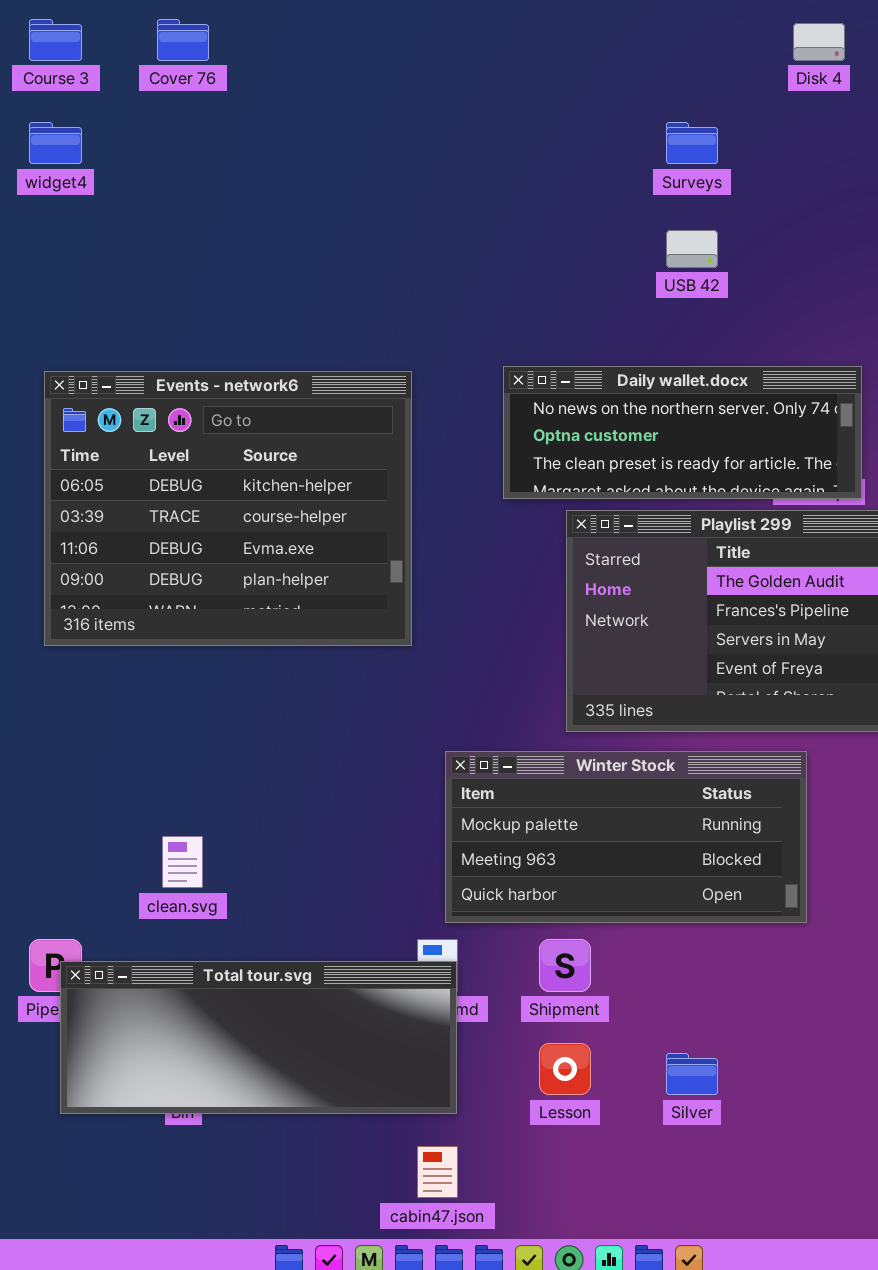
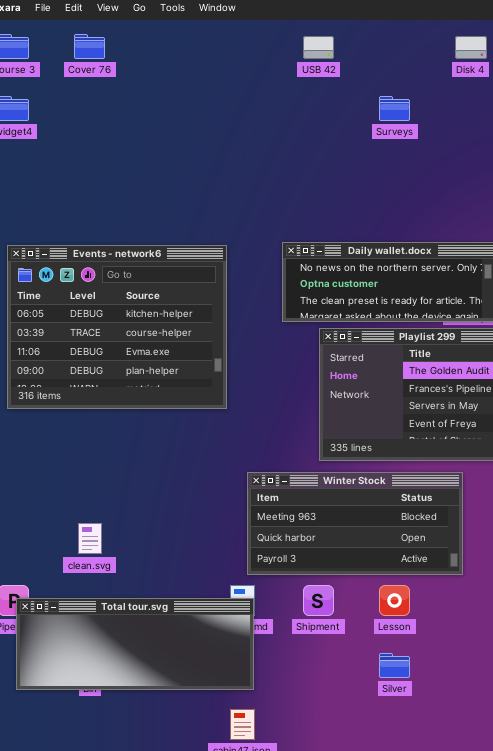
USB 42: [666,230,718,268] -> [303,36,334,59], moved
Winter Stock: [445,751,807,923] -> [247,472,463,575], scrolled down 1 row
Lesson: [539,1043,591,1095] -> [379,585,410,616], moved

